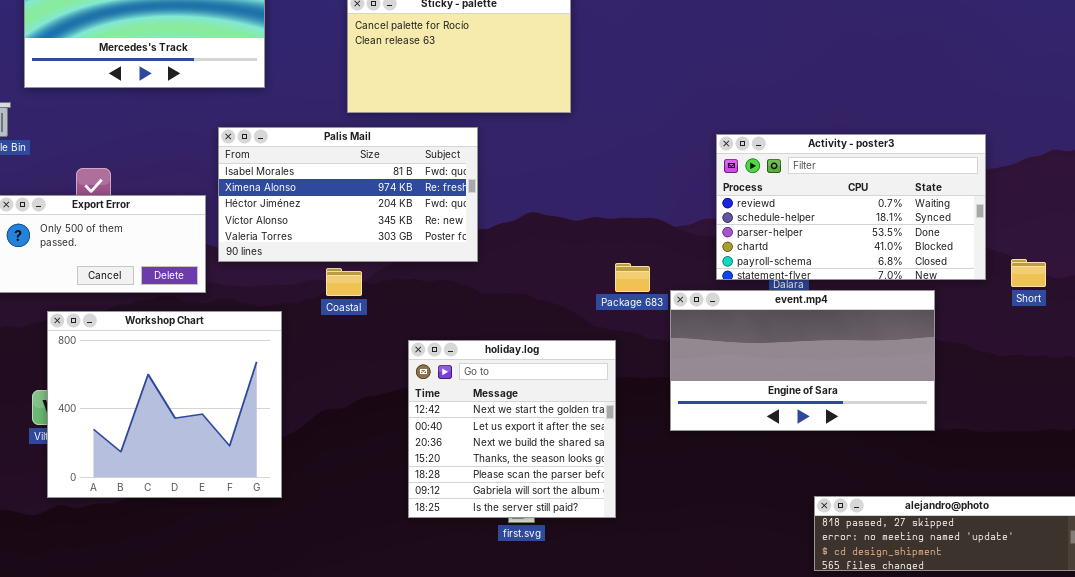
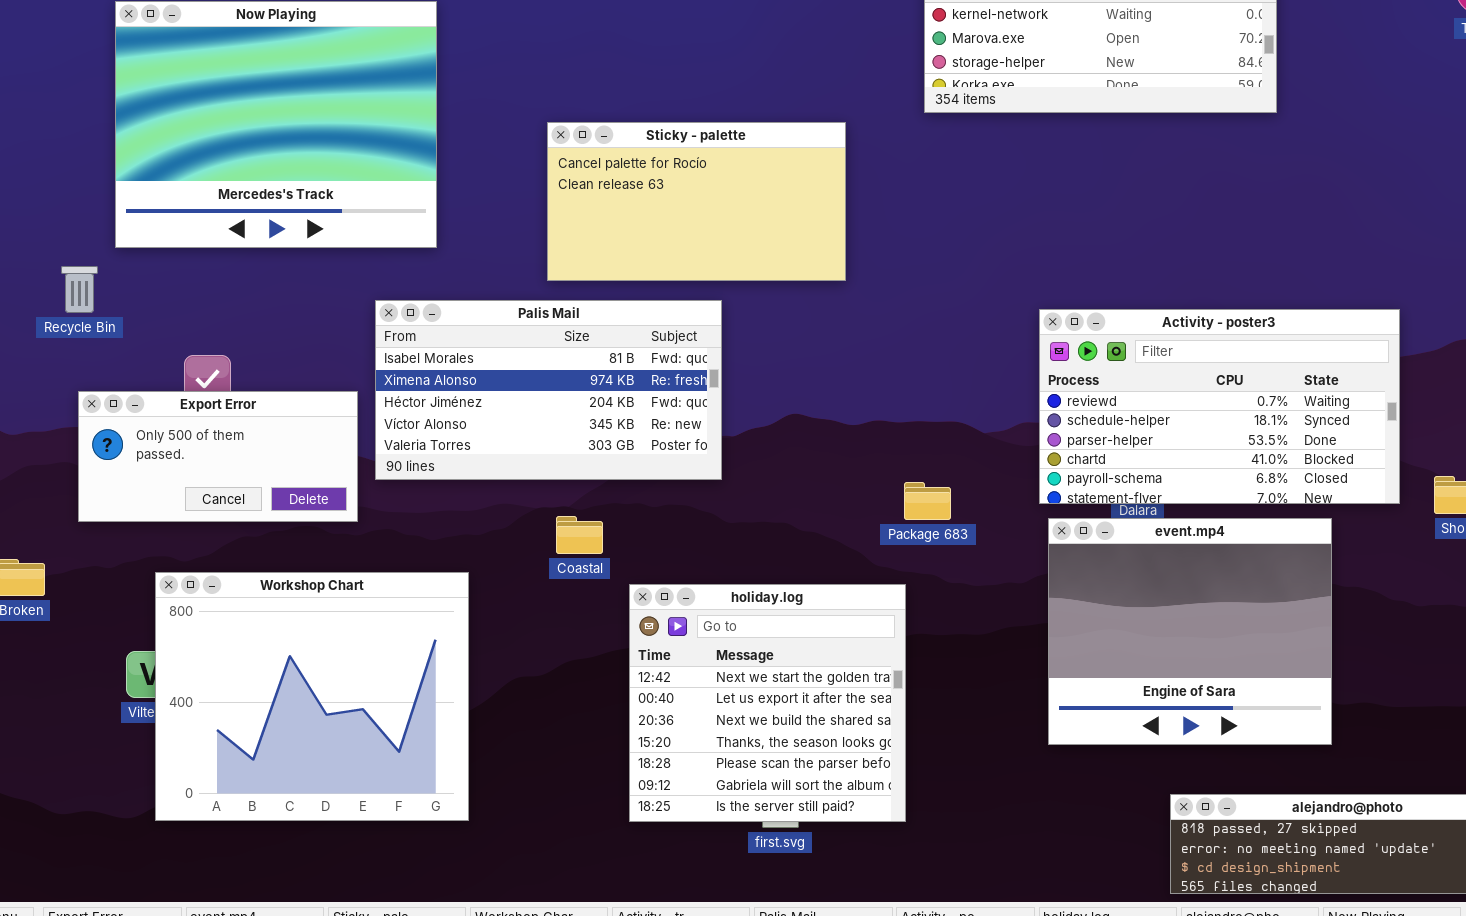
Coastal: [326,268,362,296] -> [556,516,603,554], moved
event.mp4: [670,290,935,431] -> [1048,518,1332,745], resized
Workshop Chart: [47,311,282,498] -> [155,572,469,821], moved

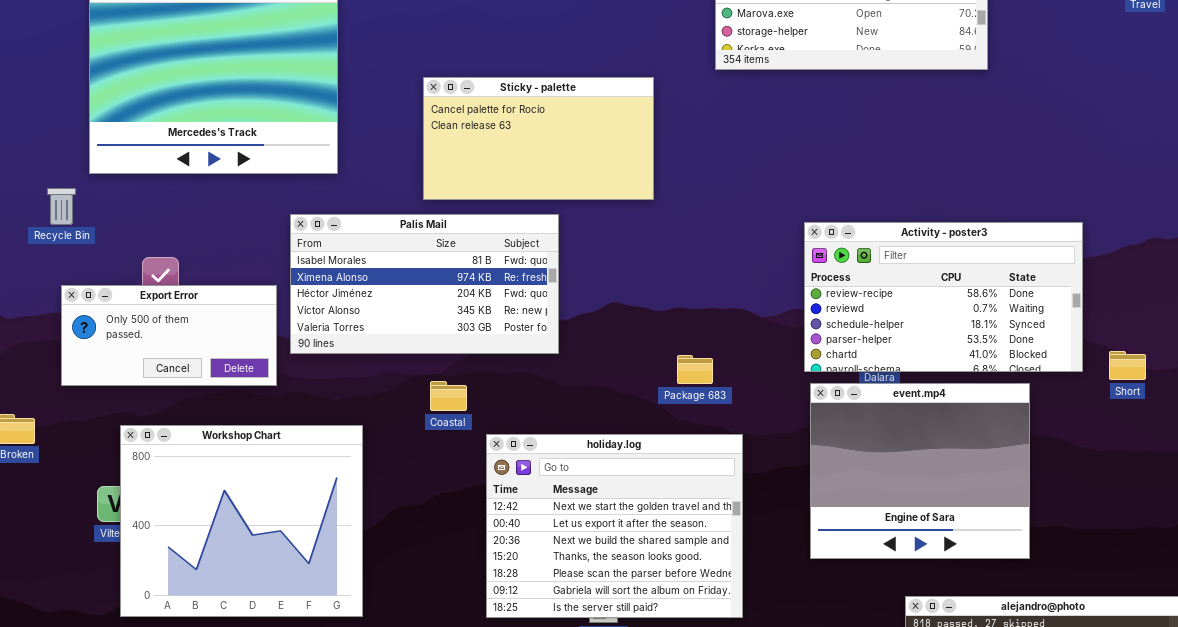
Activity - poster3: [1039,309,1400,504] -> [804,222,1083,372], scrolled up 1 row
Package 683: [904,482,951,520] -> [677,355,713,384], moved
holiday.log: [629,584,906,822] -> [486,434,743,618], resized

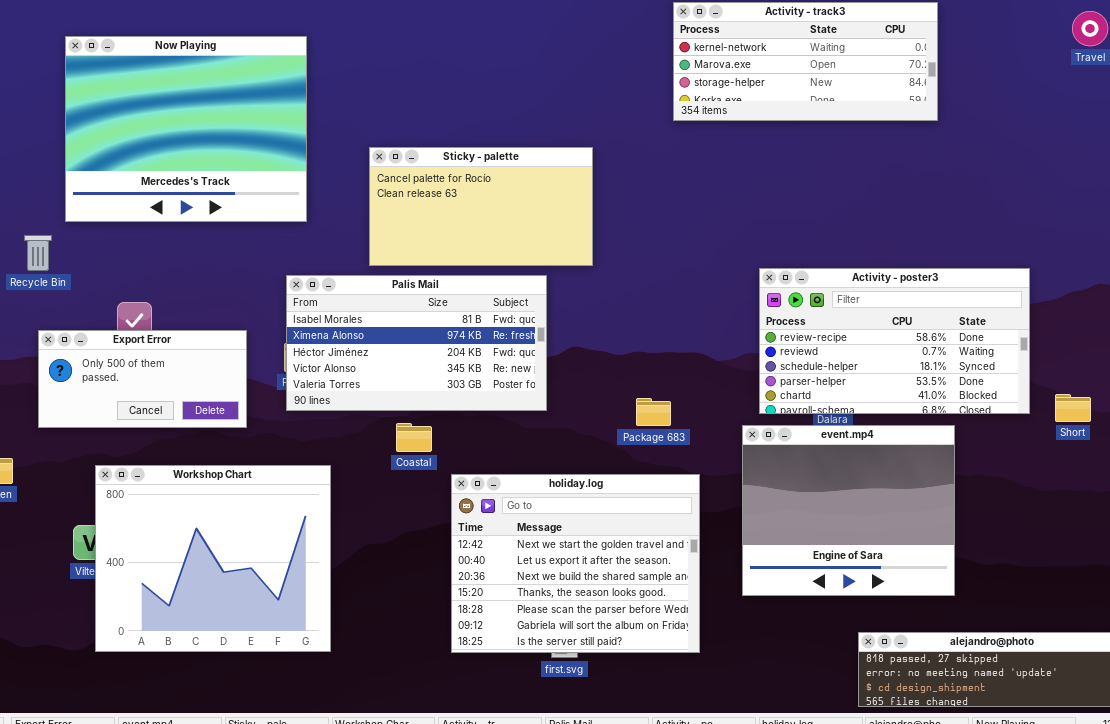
Sticky - palette: [423,77,654,200] -> [369,147,593,266], moved
Palis Mail: [290,214,559,354] -> [286,275,547,411], moved
event.mp4: [810,383,1030,559] -> [742,425,955,596], moved

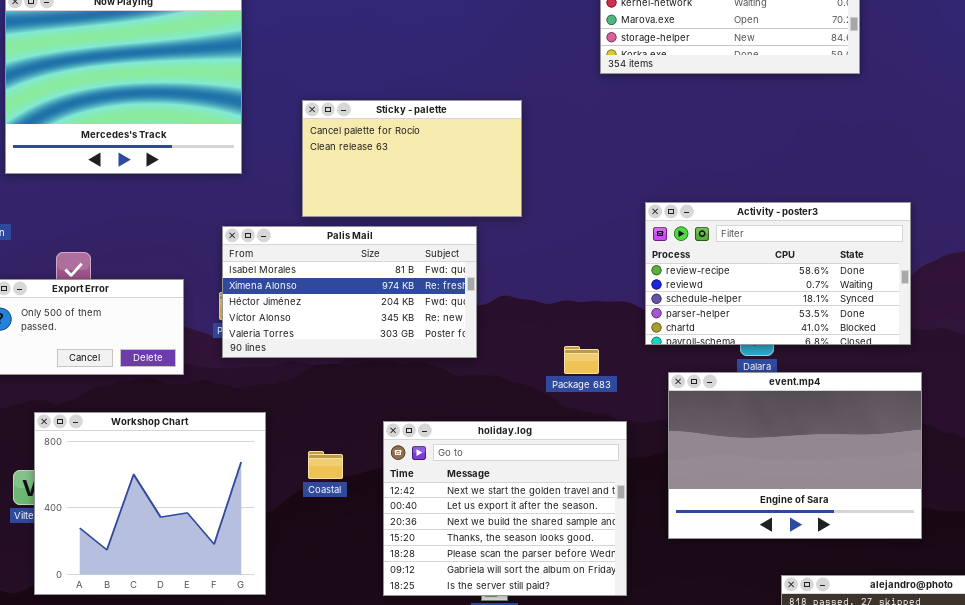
Activity - poster3: [759,268,1030,414] -> [645,202,911,345], moved
Coastal: [396,423,432,452] -> [308,451,343,479], moved
event.mp4: [742,425,955,596] -> [668,372,922,539], resized

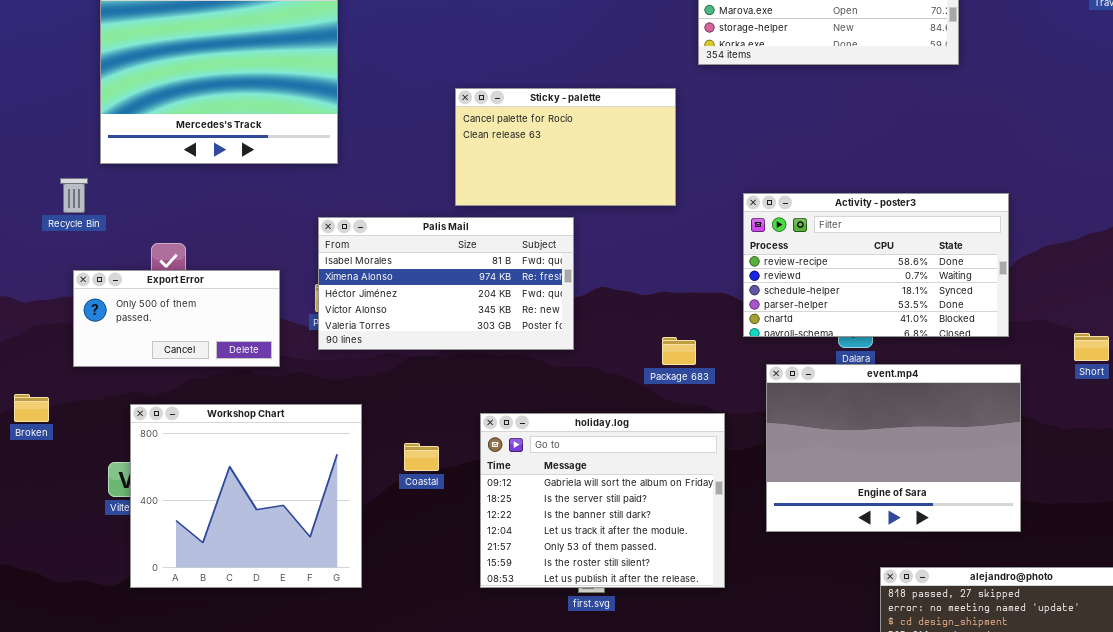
Sticky - palette: [302,100,522,217] -> [455,88,676,206], moved
holiday.log: [383,421,627,596] -> [480,413,725,588], scrolled down 5 rows

